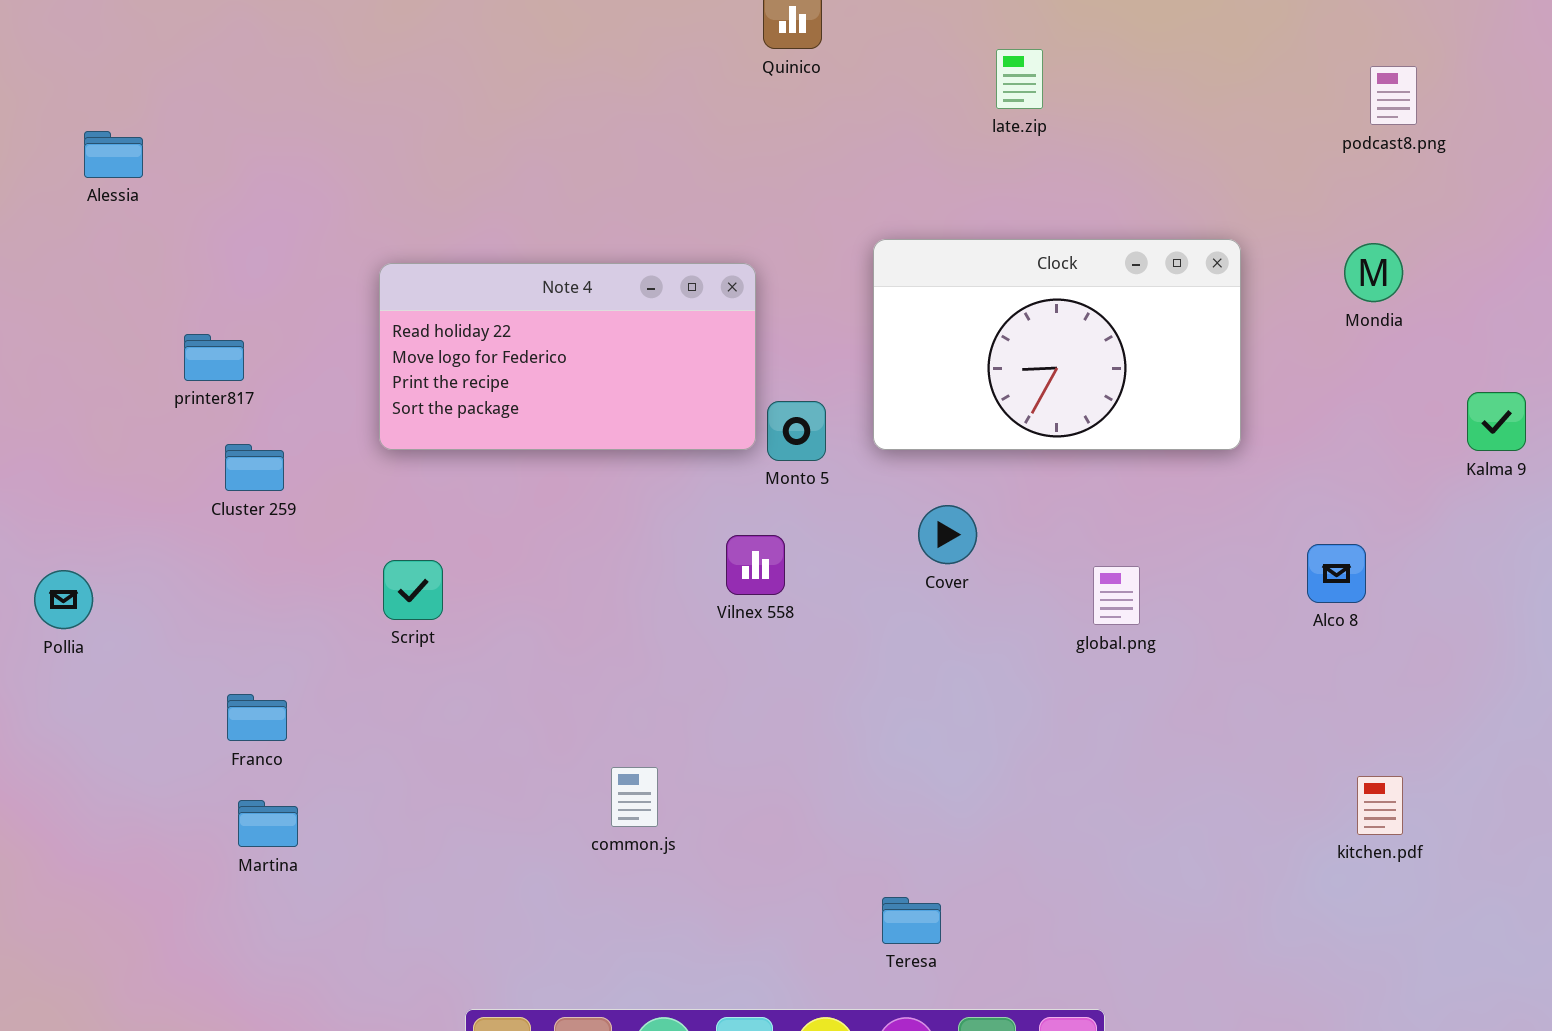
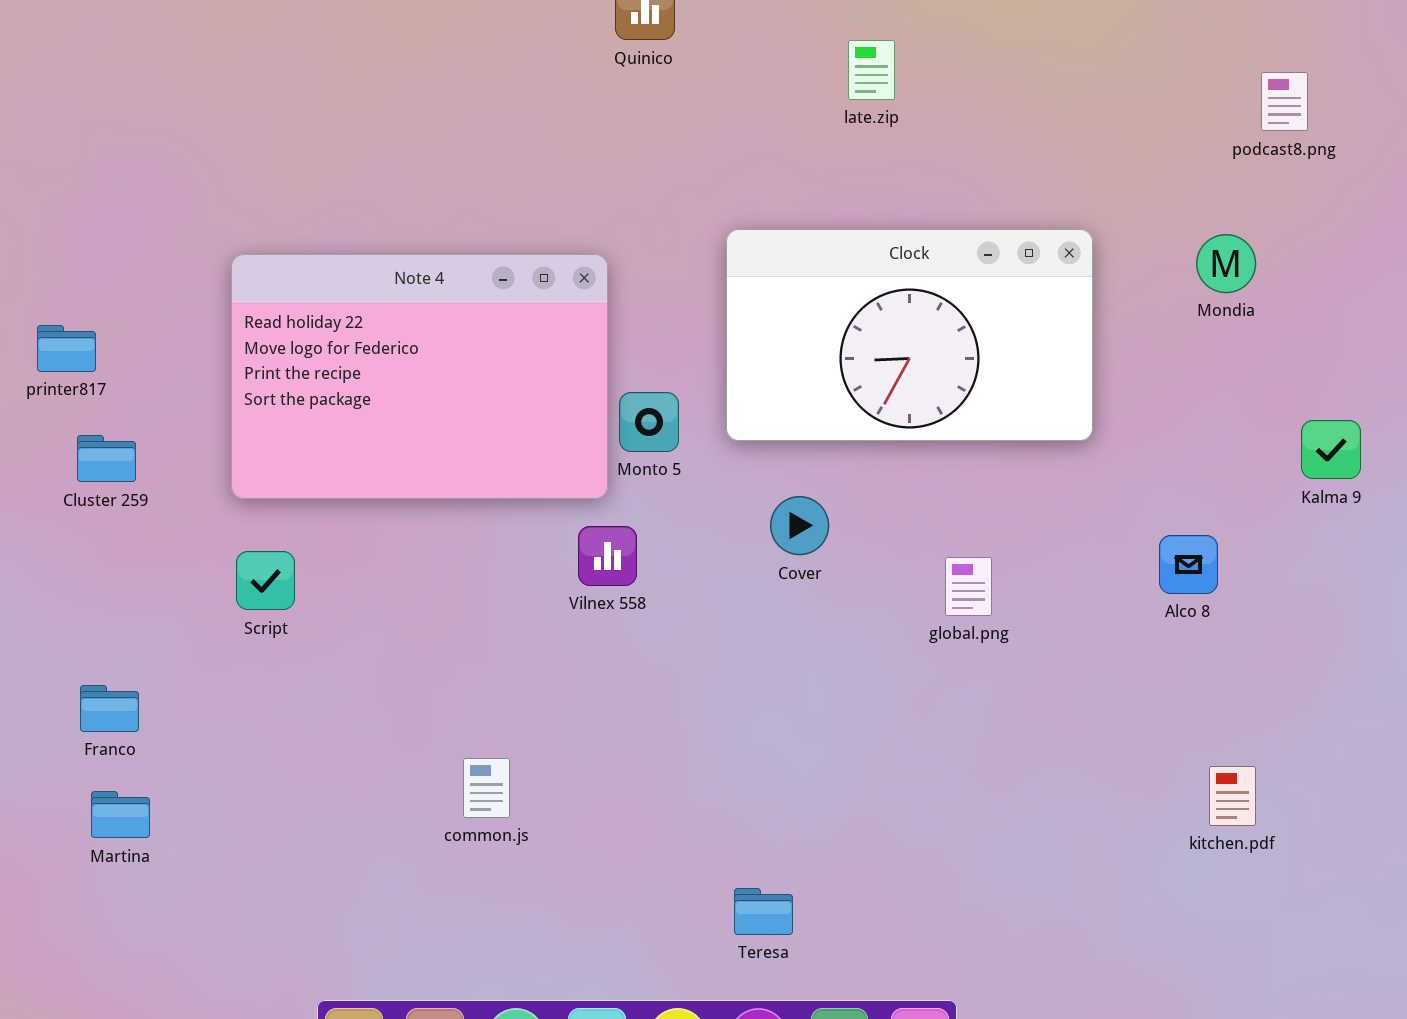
podcast8.png: [1370,66,1417,125] -> [1261,72,1308,131], moved
Note 4: [379,263,756,450] -> [231,254,608,499], resized
Kalma 9: [1467,392,1526,451] -> [1301,420,1361,479], moved

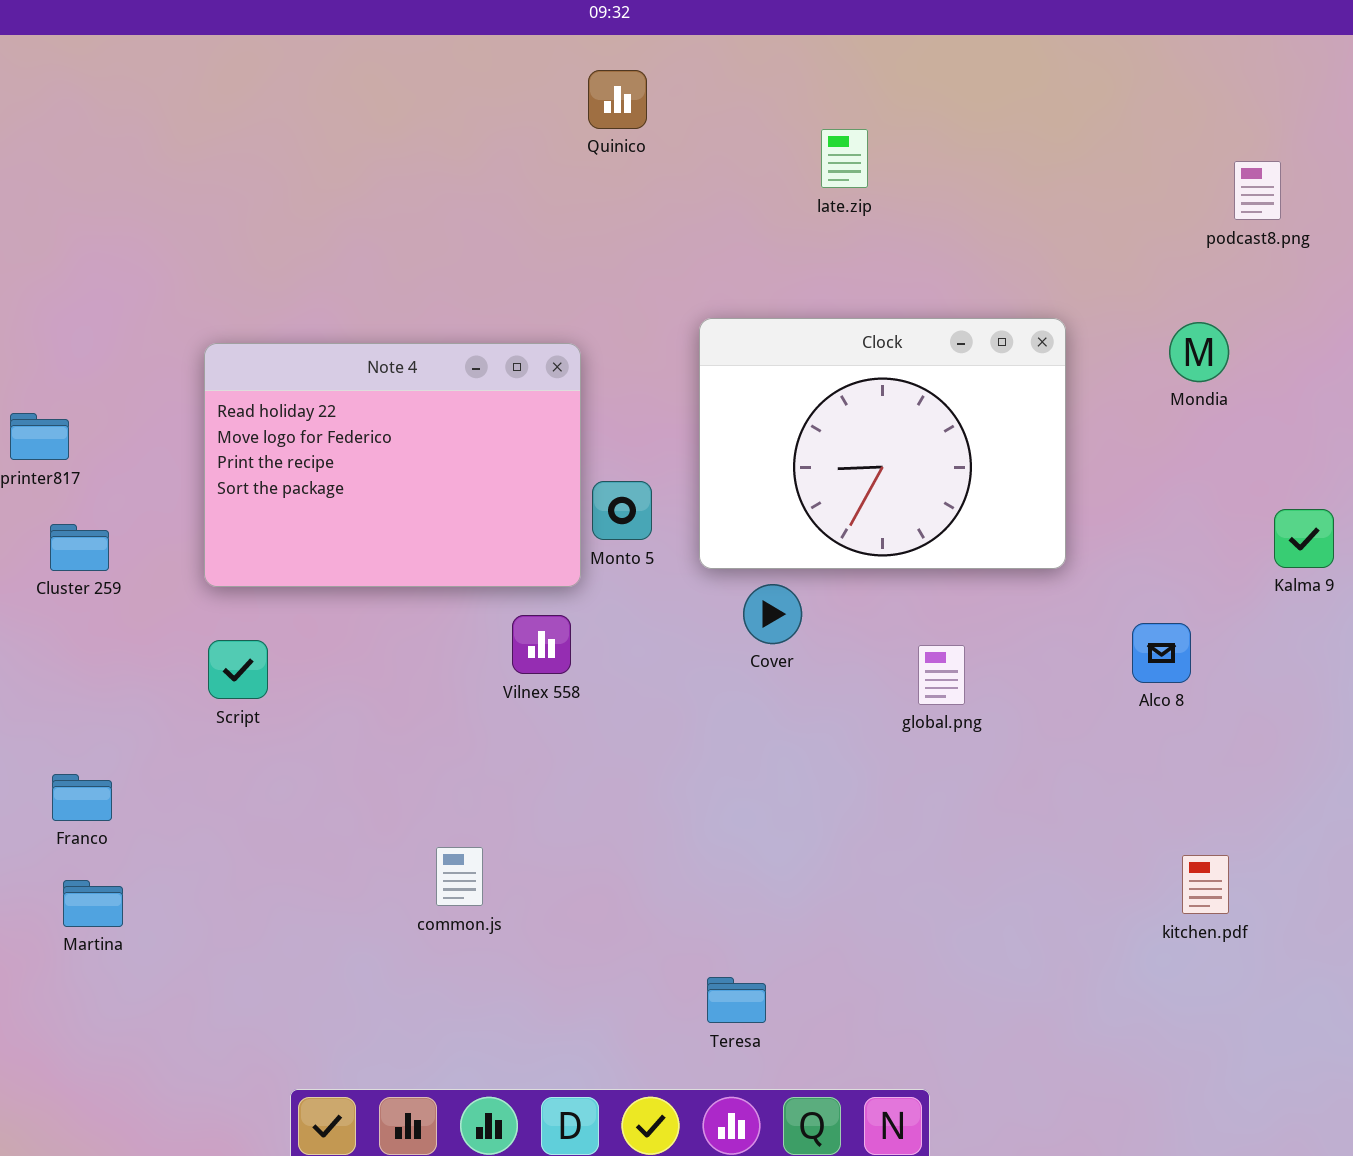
Clock: [726,229,1093,441] -> [699,318,1066,569], resized
Vilnex 558: [578,526,637,586] -> [512,615,571,674], moved

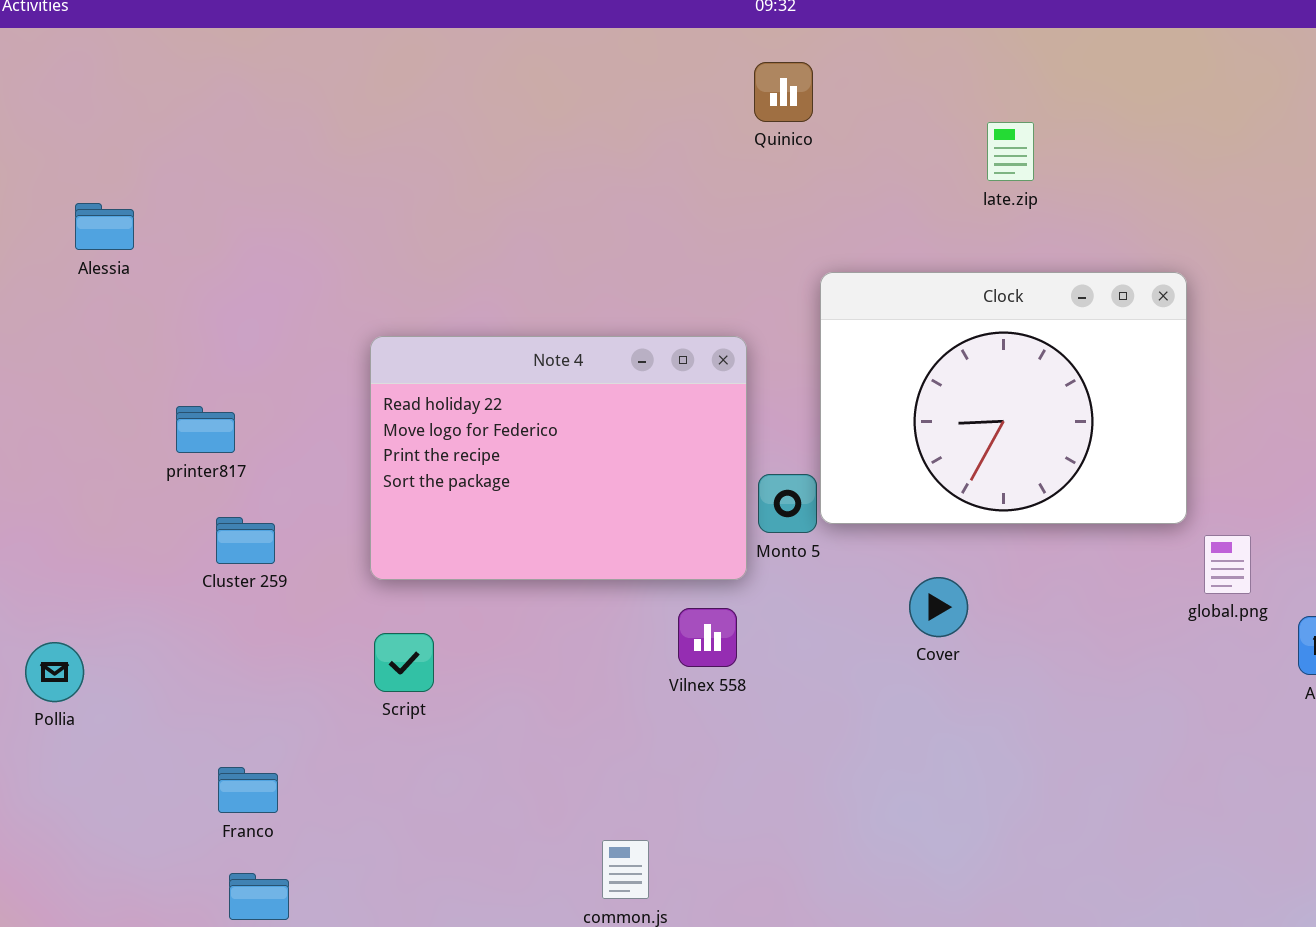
Clock: [699,318,1066,569] -> [820,272,1187,524], moved
global.png: [918,645,965,705] -> [1204,535,1251,594], moved

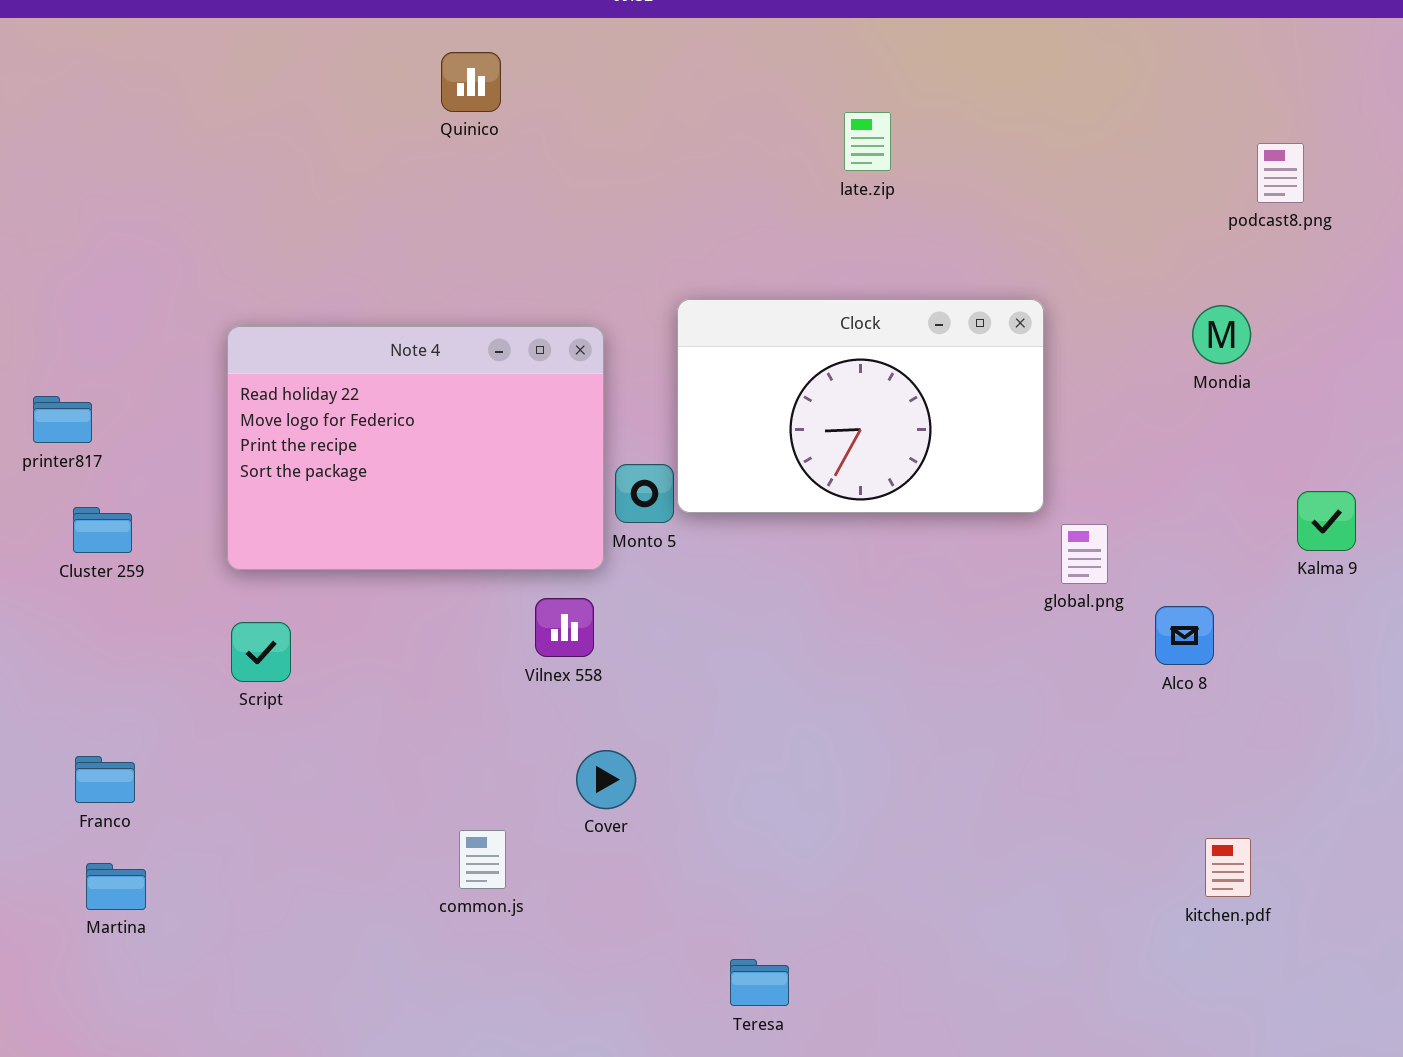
Quinico: [754,62,813,122] -> [441,52,501,112], moved
Clock: [820,272,1187,524] -> [677,299,1044,513], resized
Cover: [909,577,968,637] -> [576,750,636,809], moved

